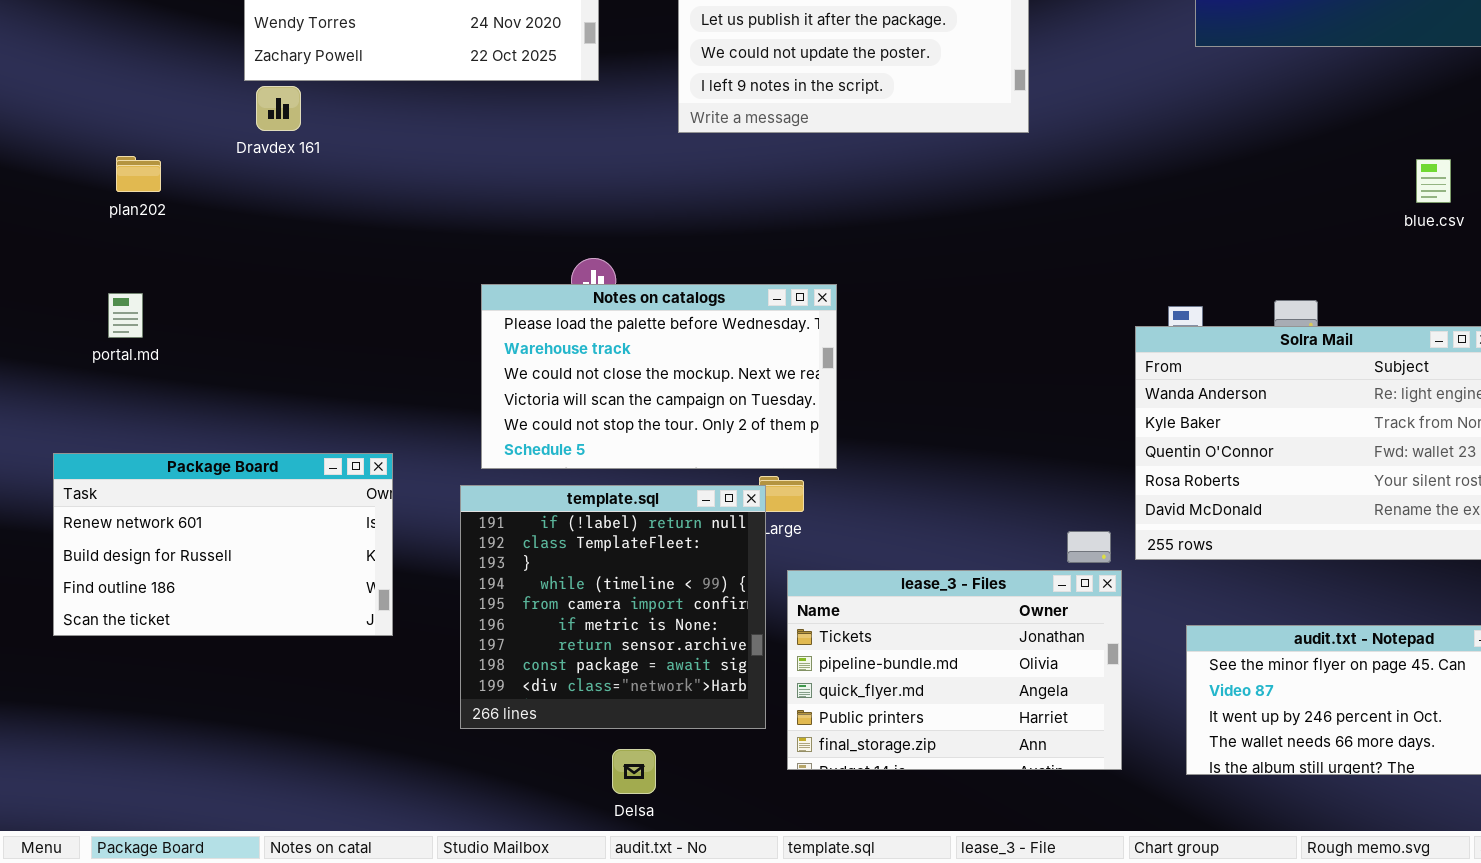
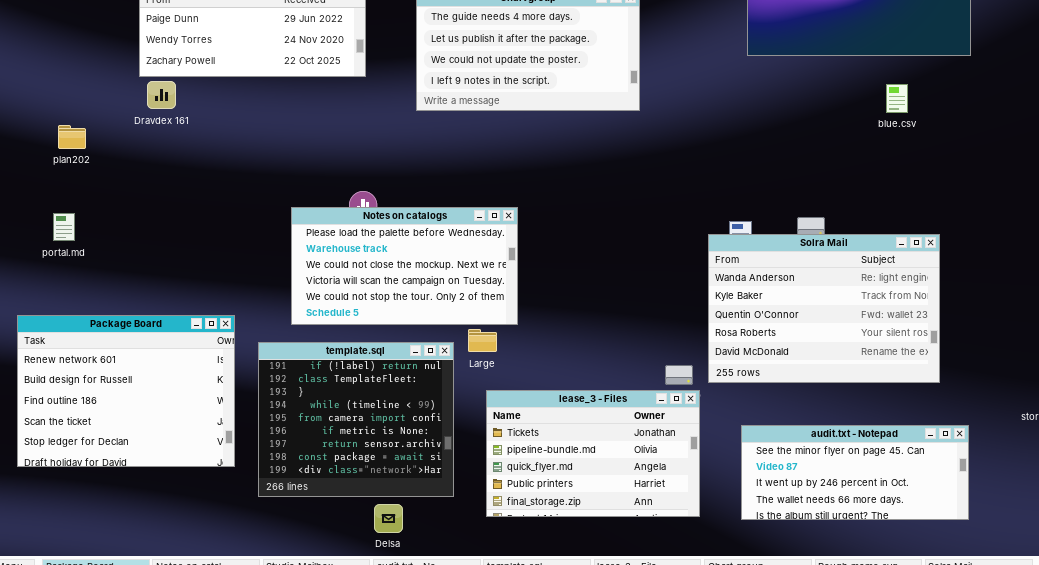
blue.csv: [1416,159,1451,203] -> [886,84,908,113], moved
Package Board: [53,453,393,636] -> [17,315,235,467], resized
template.sql: [460,485,766,729] -> [258,342,454,497], moved

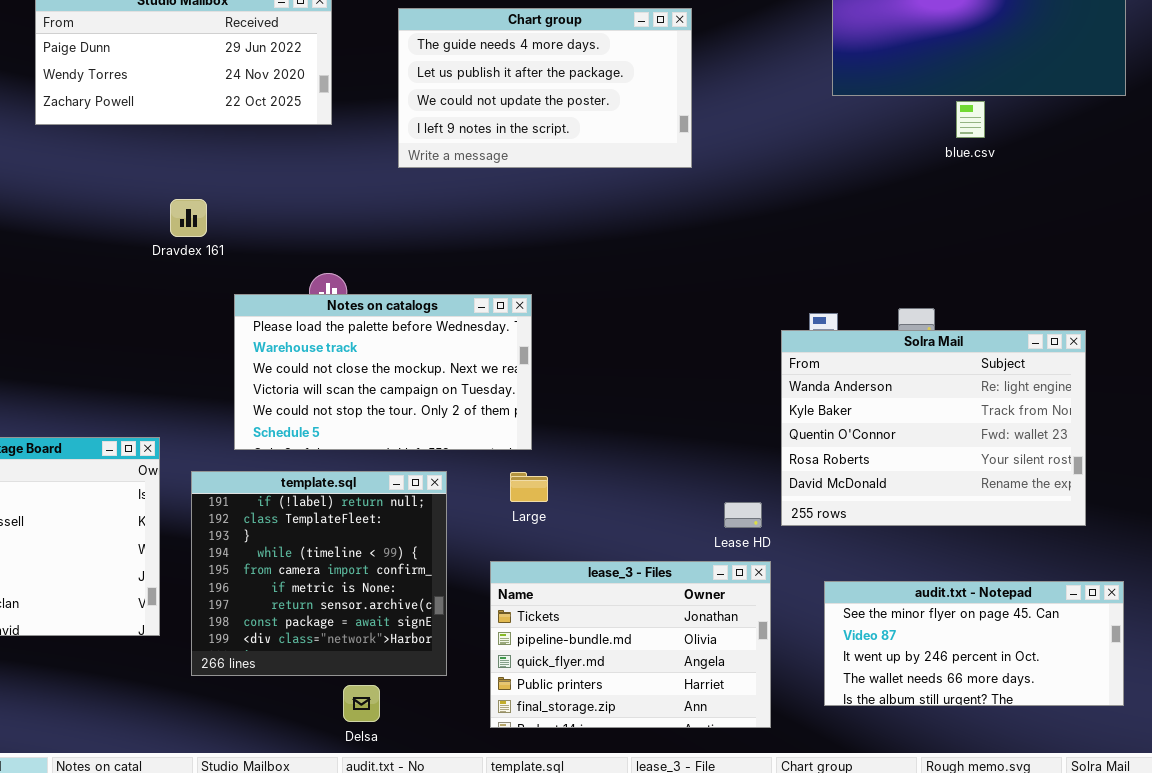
Dravdex 161: [147,81,176,109] -> [170,199,207,237], moved
blue.csv: [886,84,908,113] -> [956,101,985,138], moved
Large: [468,329,497,352] -> [510,472,548,502], moved
lease_3 - Files: [486,390,700,517] -> [490,561,771,728], moved

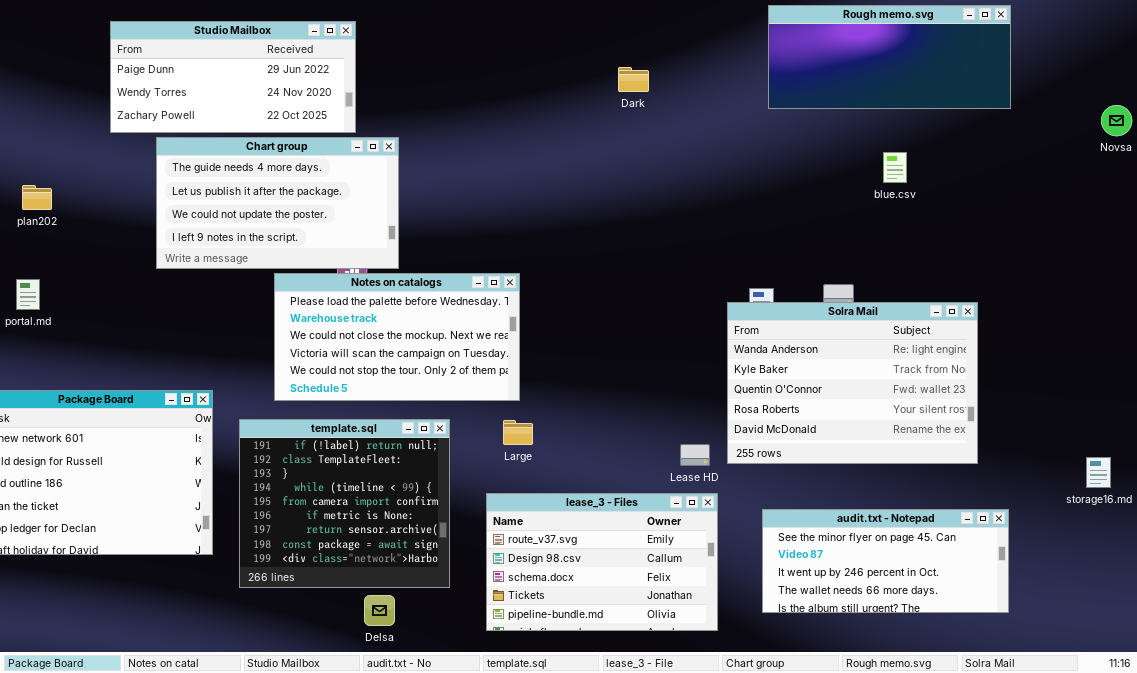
Chart group: [398,8,692,168] -> [156,137,399,269], moved
blue.csv: [956,101,985,138] -> [883,152,907,183], moved
lease_3 - Files: [490,561,771,728] -> [486,493,718,631], scrolled up 3 rows

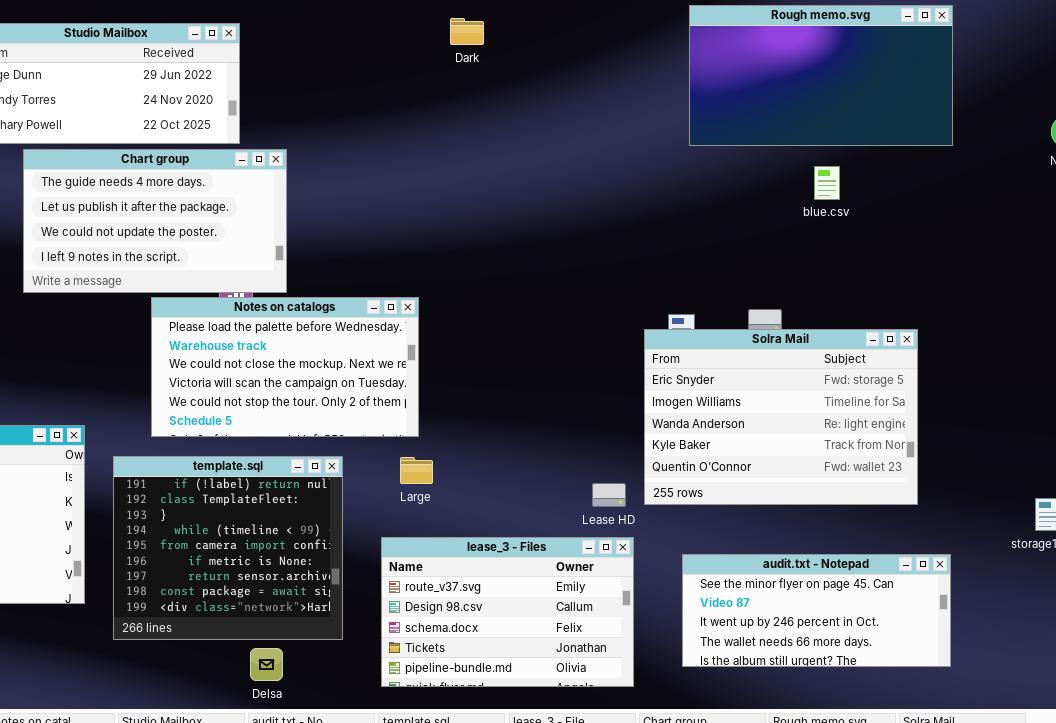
Rough memo.svg: [768,5,1011,109] -> [689,5,953,146], resized
Dark: [618,67,649,92] -> [450,18,484,45], moved
Solra Mail: [727,302,978,464] -> [644,329,918,505], scrolled up 2 rows

